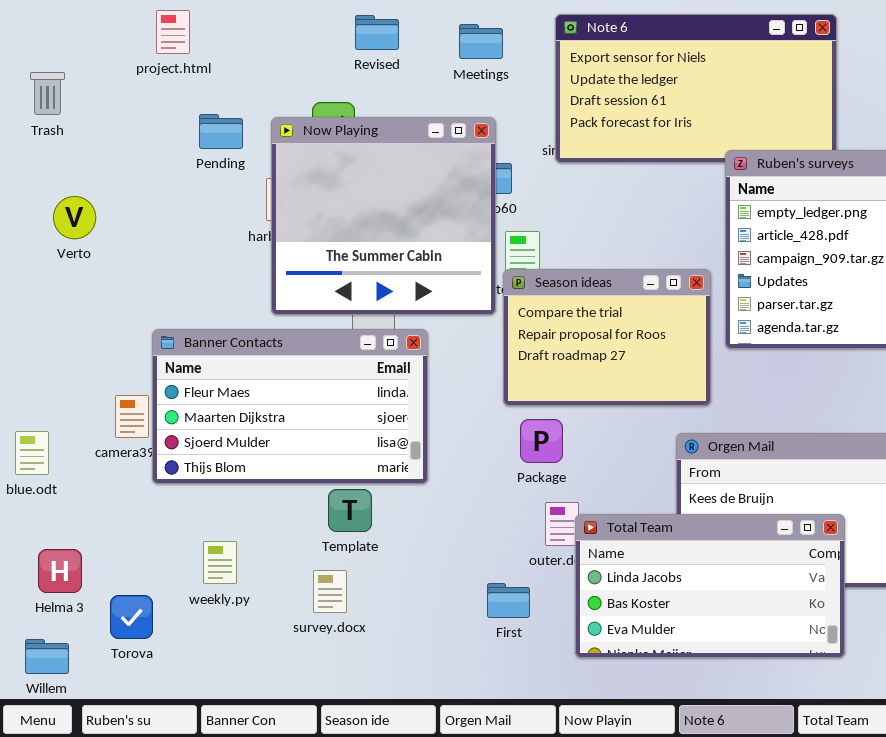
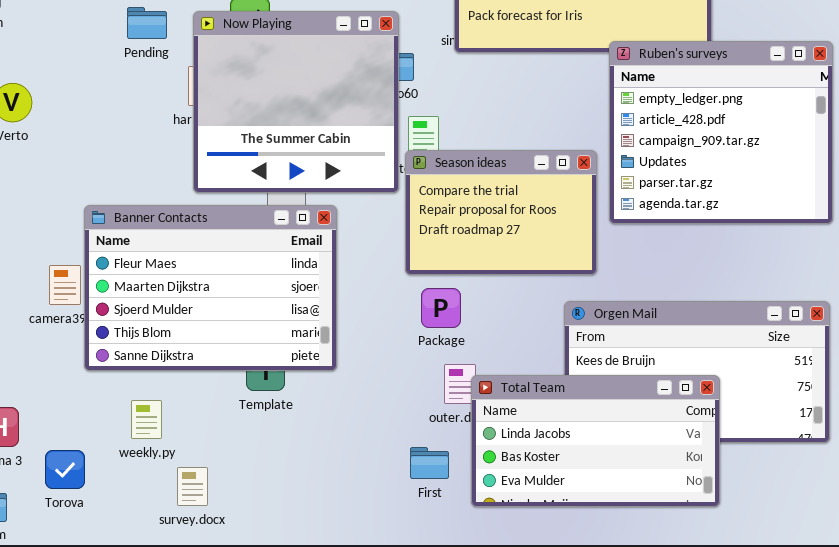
Banner Contacts: [152,329,428,484] -> [84,205,337,371], resized
survey.docx: [313,570,347,613] -> [177,467,208,506], moved
First: [487,583,530,618] -> [410,447,449,479], moved

